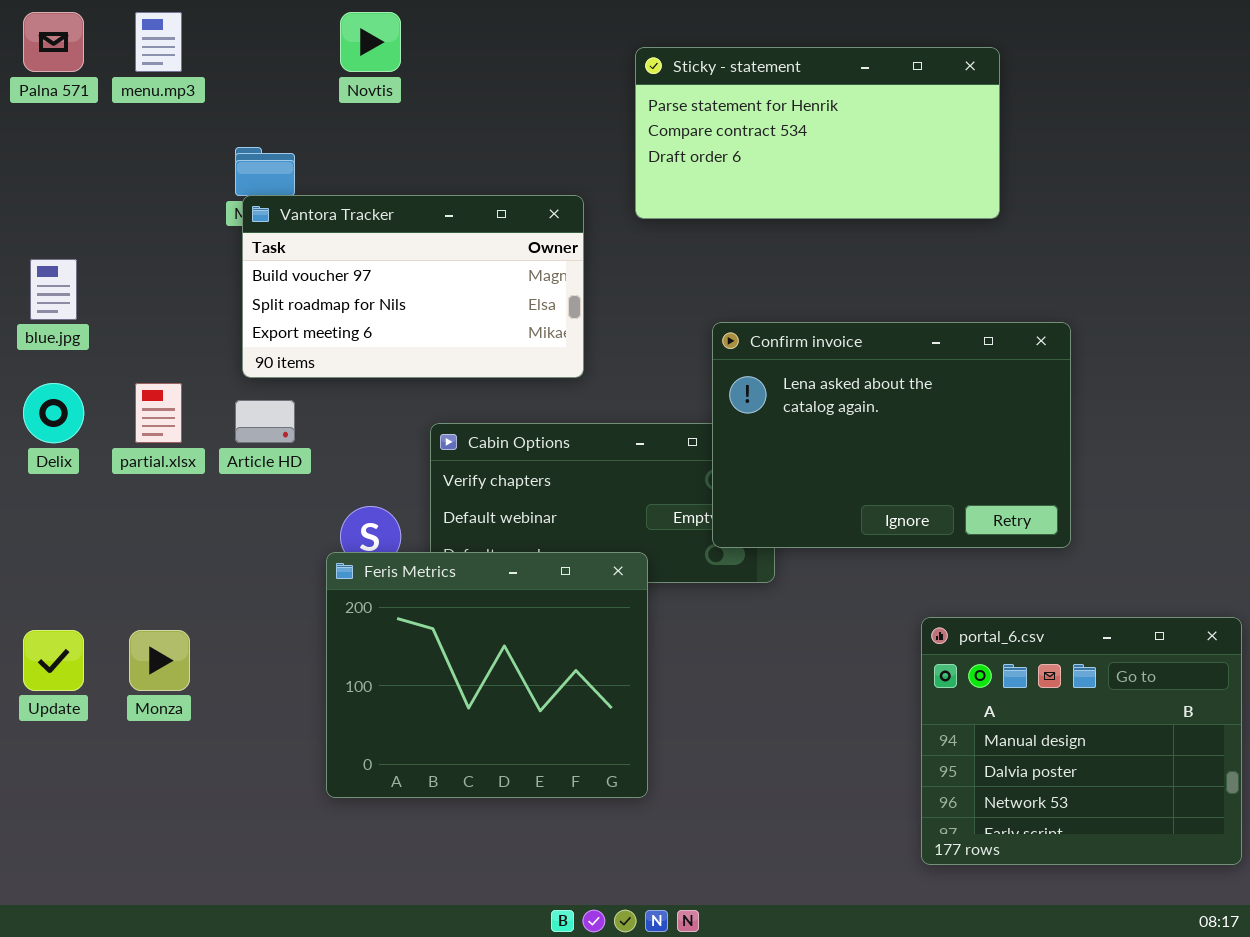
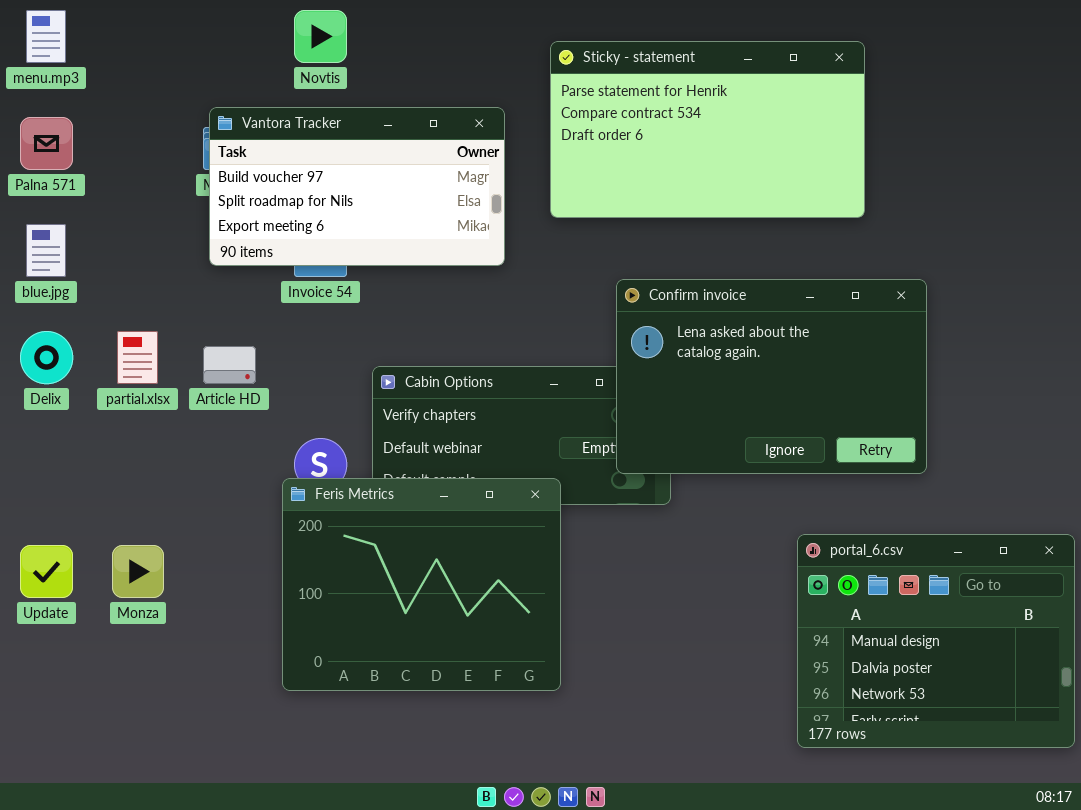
Palna 571: [23,12,84,72] -> [20,117,73,170], moved
menu.mp3: [135,12,182,72] -> [26,10,66,63], moved
Sticky - statement: [635,47,1000,219] -> [550,41,865,218], resized
Vantora Tracker: [242,195,584,378] -> [209,107,505,266], moved

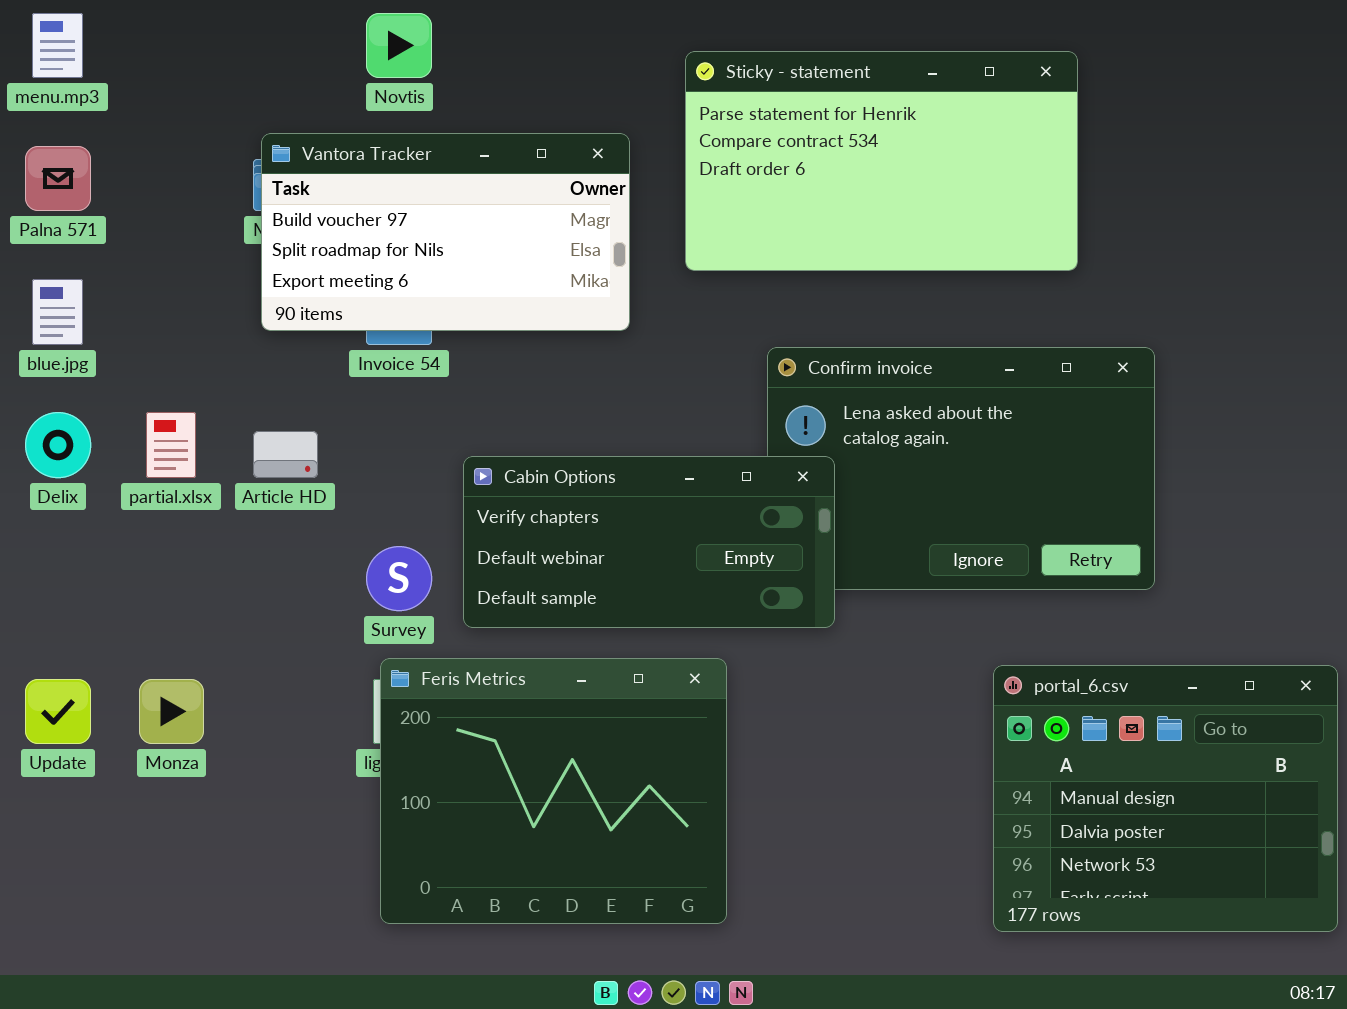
Cabin Options: [372,366,671,505] -> [463,456,835,628], raised
Feris Metrics: [282,478,561,691] -> [380,658,727,924], moved

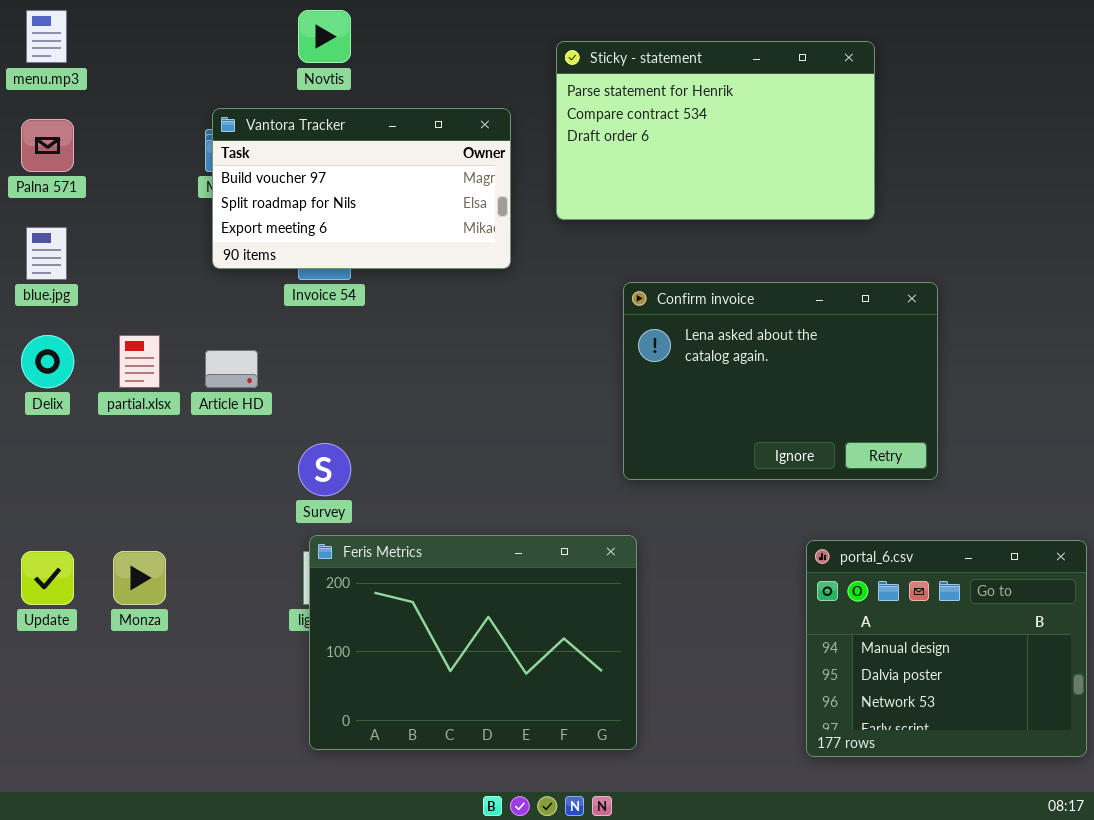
Cabin Options: [463,456,835,628] -> none, closed
Feris Metrics: [380,658,727,924] -> [309,535,637,750], resized

